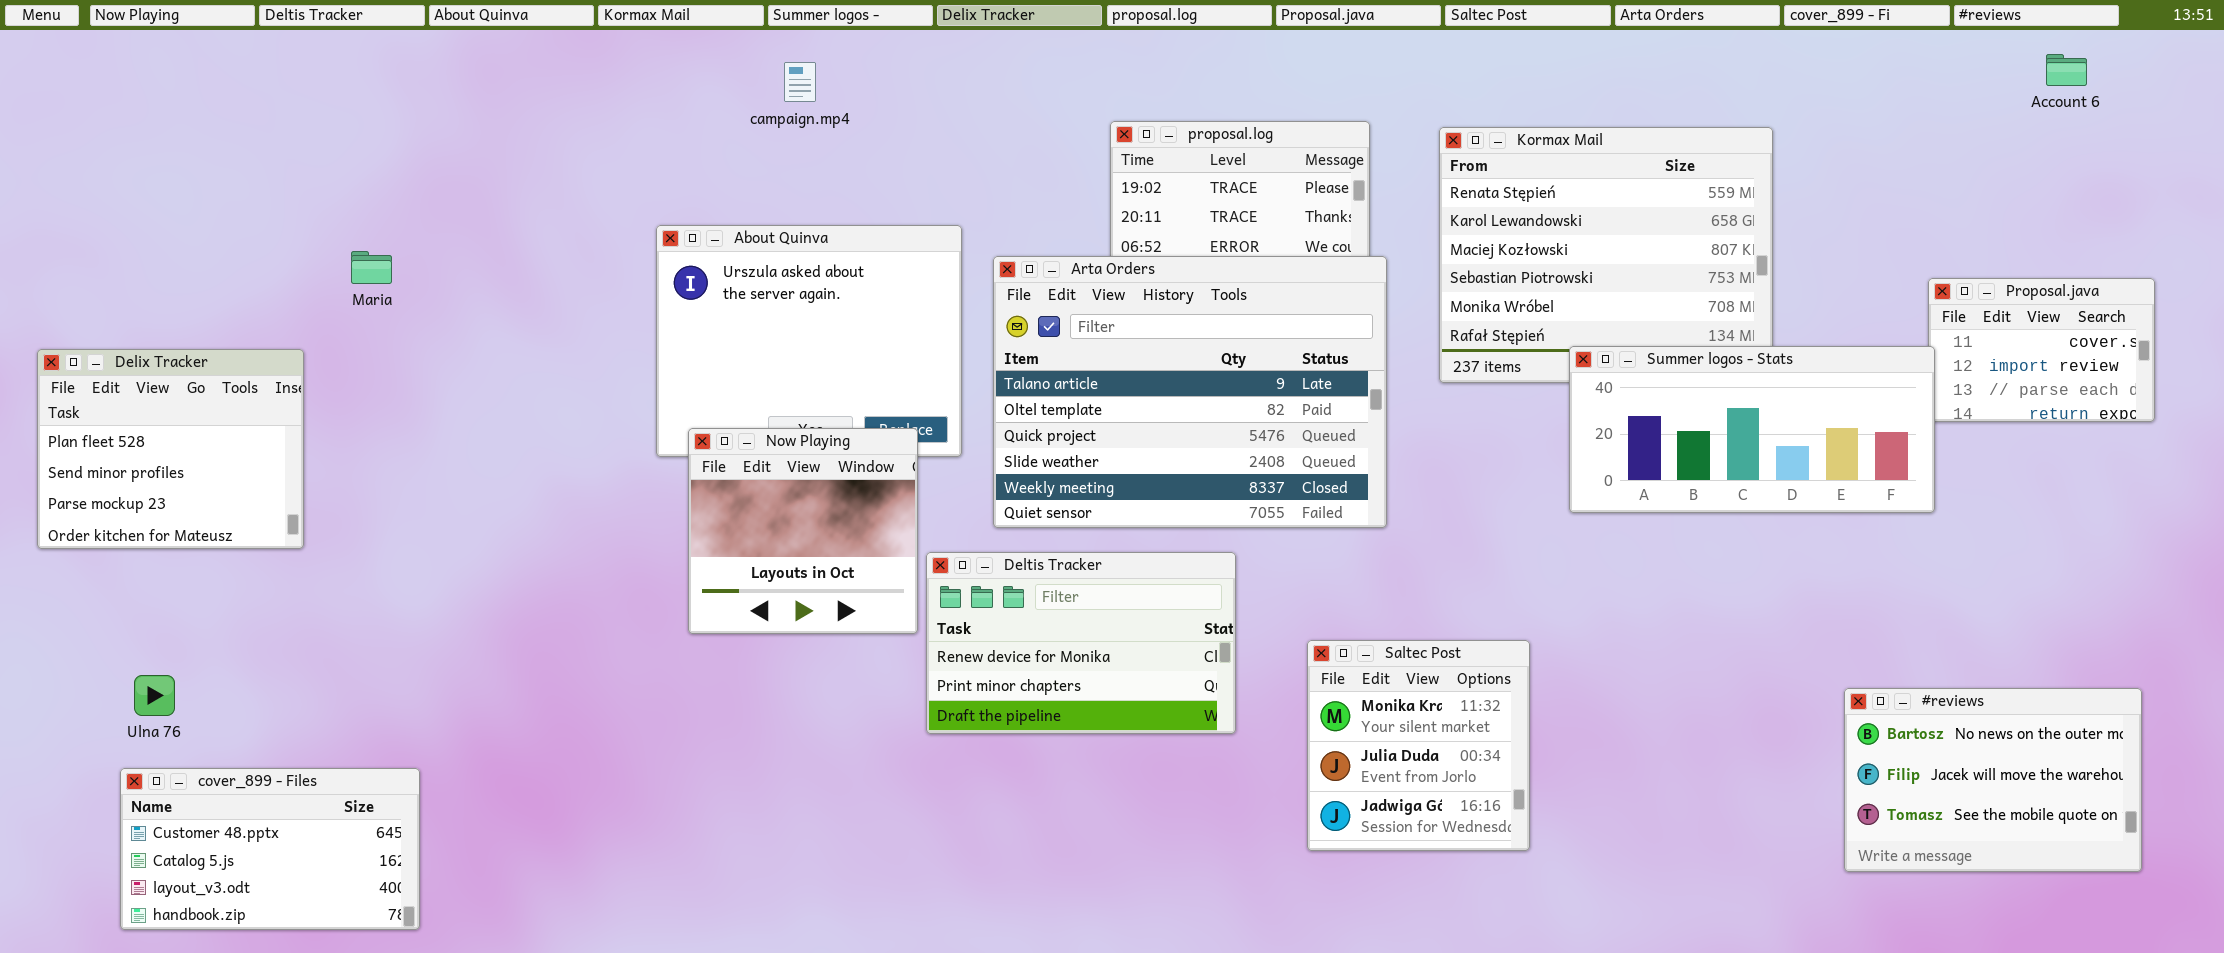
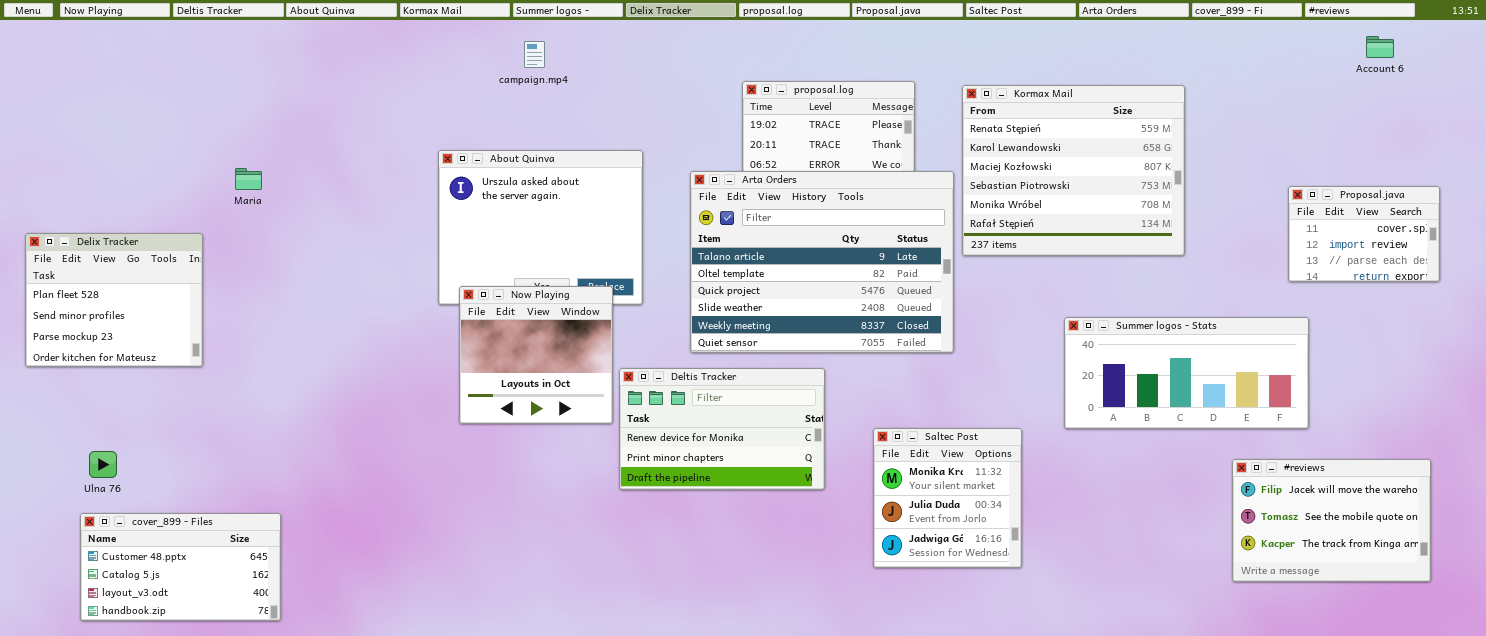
Arta Orders: [993,256,1387,528] -> [690,171,954,353], moved
Summer logos - Stats: [1569,346,1935,513] -> [1064,317,1309,429], moved
#reviews: [1844,688,2142,872] -> [1232,459,1431,582], scrolled down 1 row

